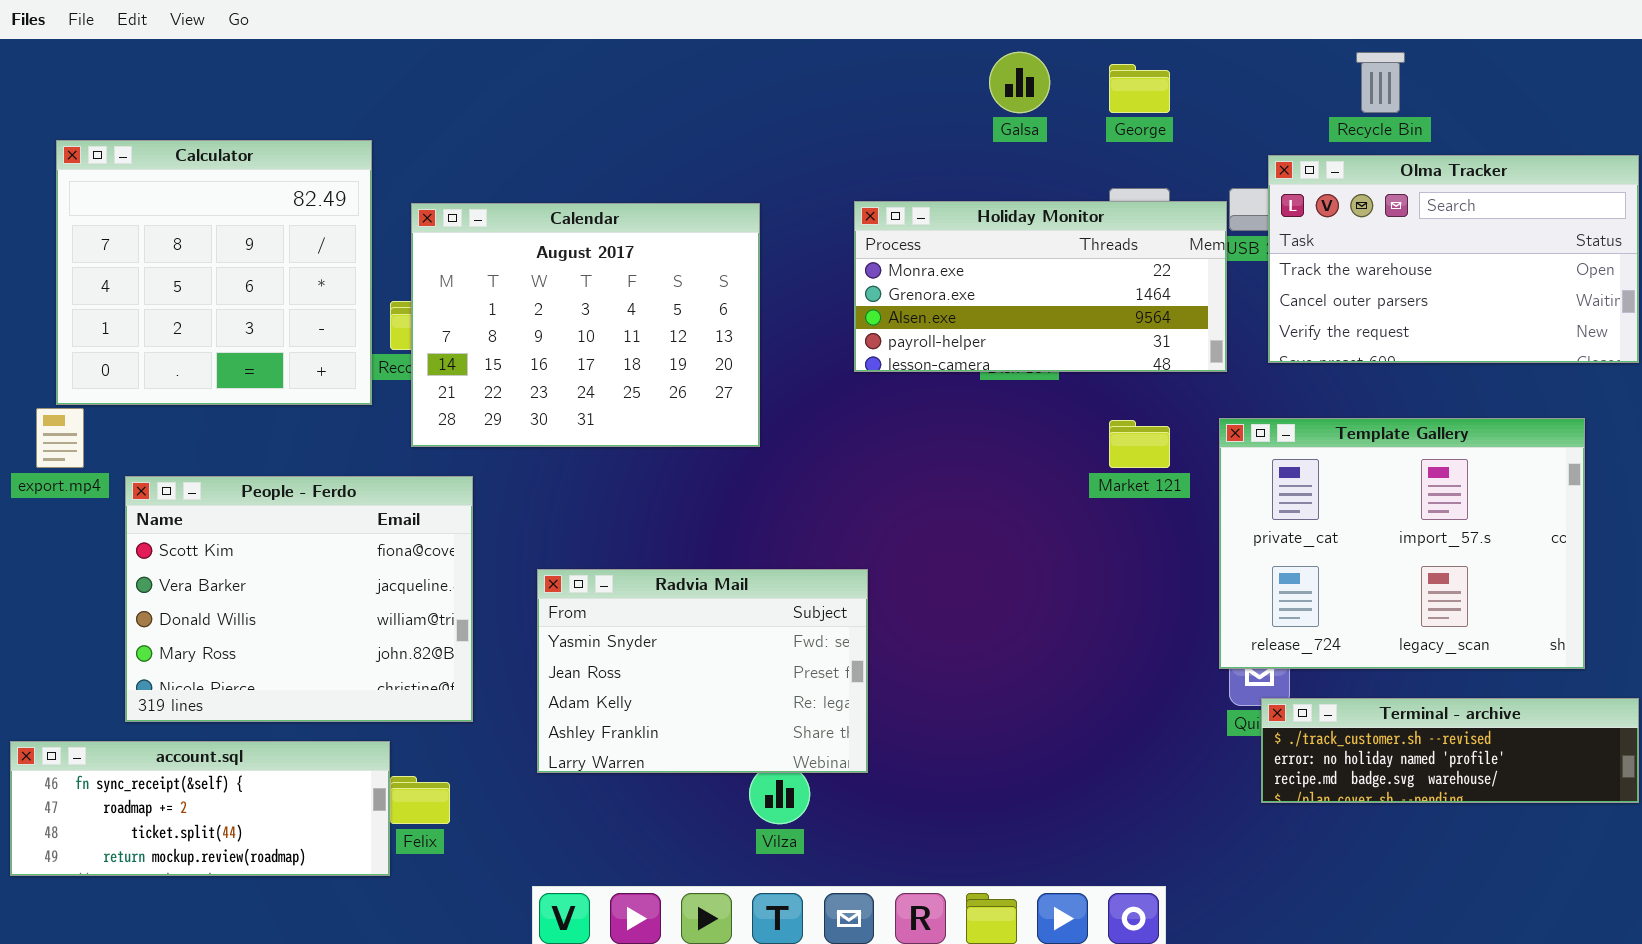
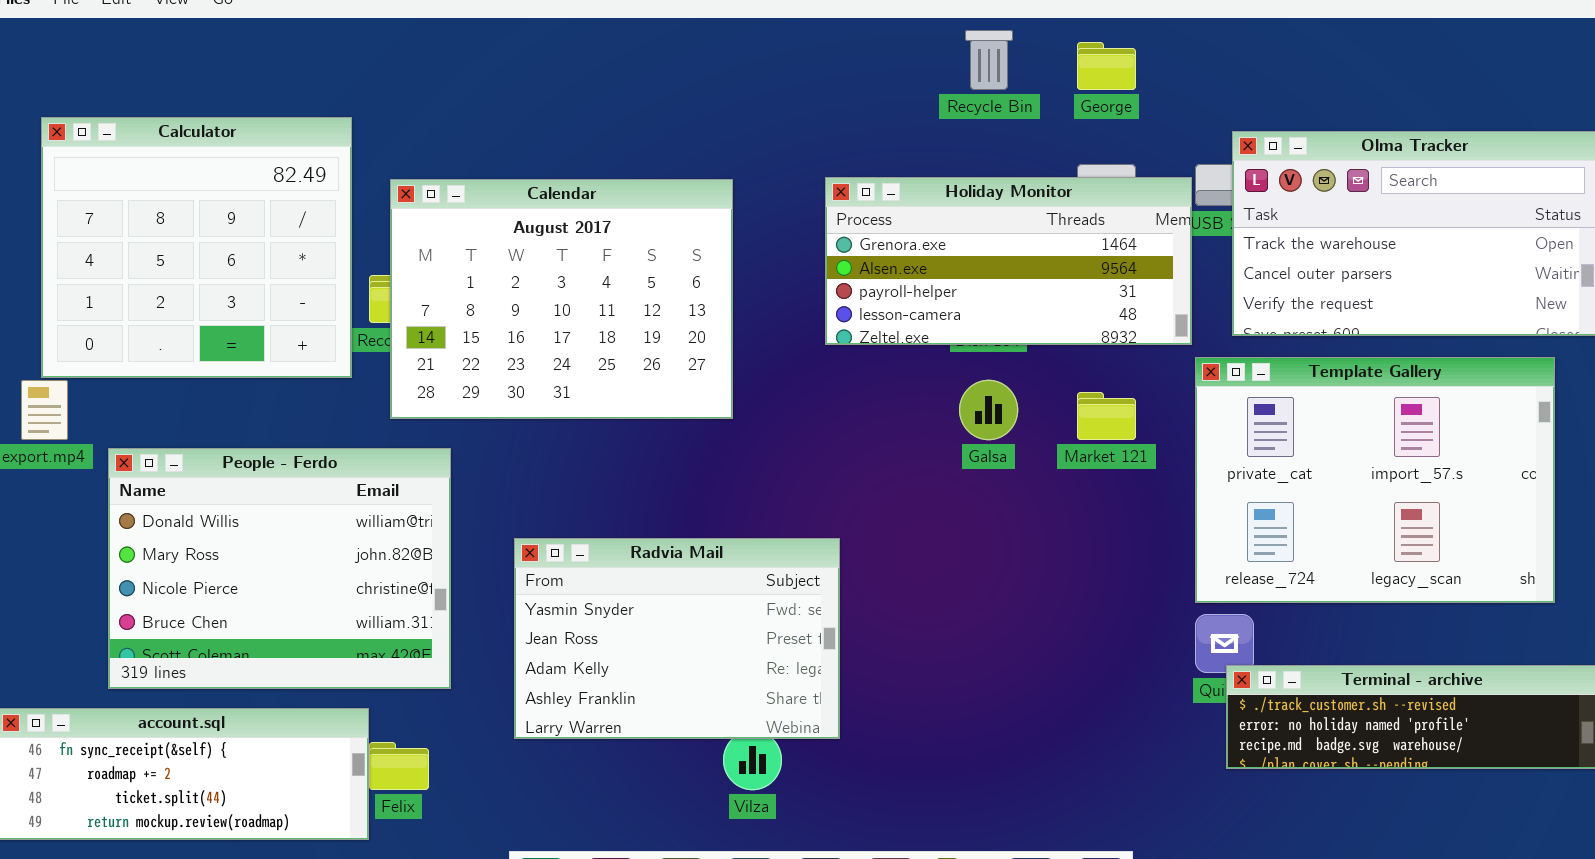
Galsa: [989,52,1050,113] -> [959,380,1018,440], moved
Recycle Bin: [1356,52,1405,113] -> [965,30,1013,90], moved
Holiday Monitor: [854,201,1227,372] -> [825,177,1192,345], scrolled down 1 row
Template Gallery: [1219,418,1585,669] -> [1195,357,1555,603], moved
People - Ferdo: [125,476,473,722] -> [108,448,451,689], scrolled down 2 rows

